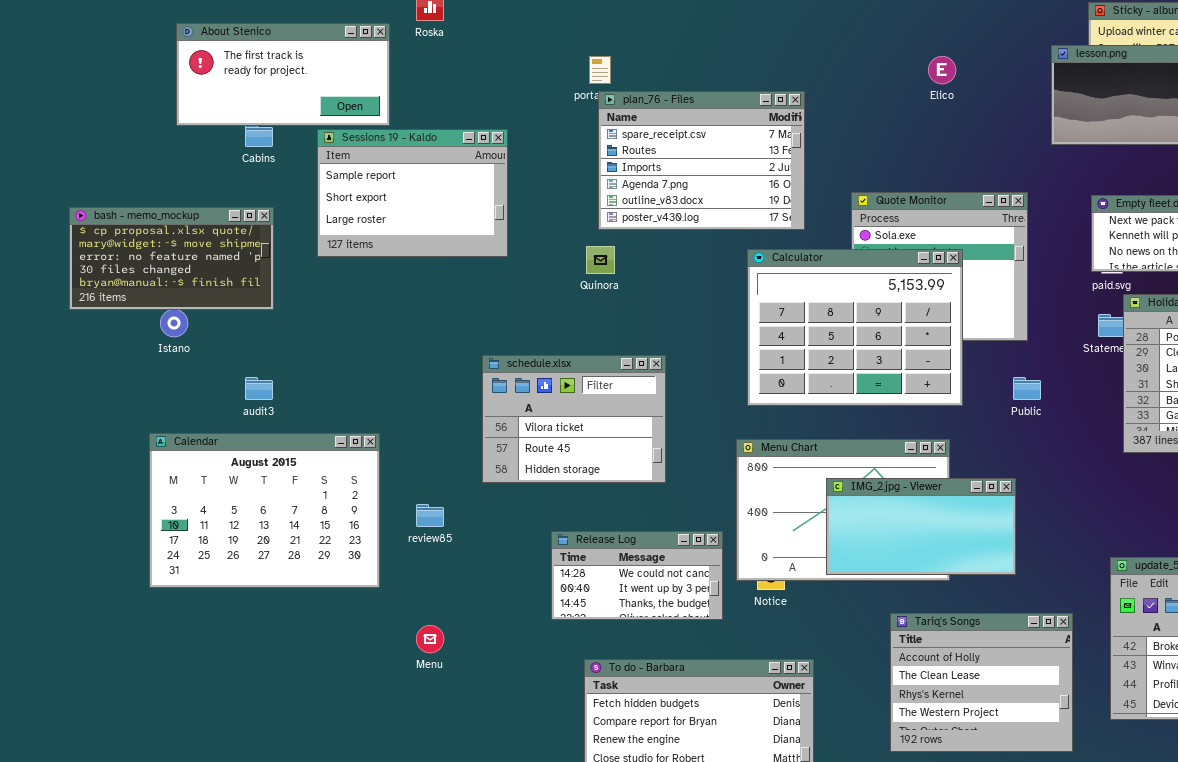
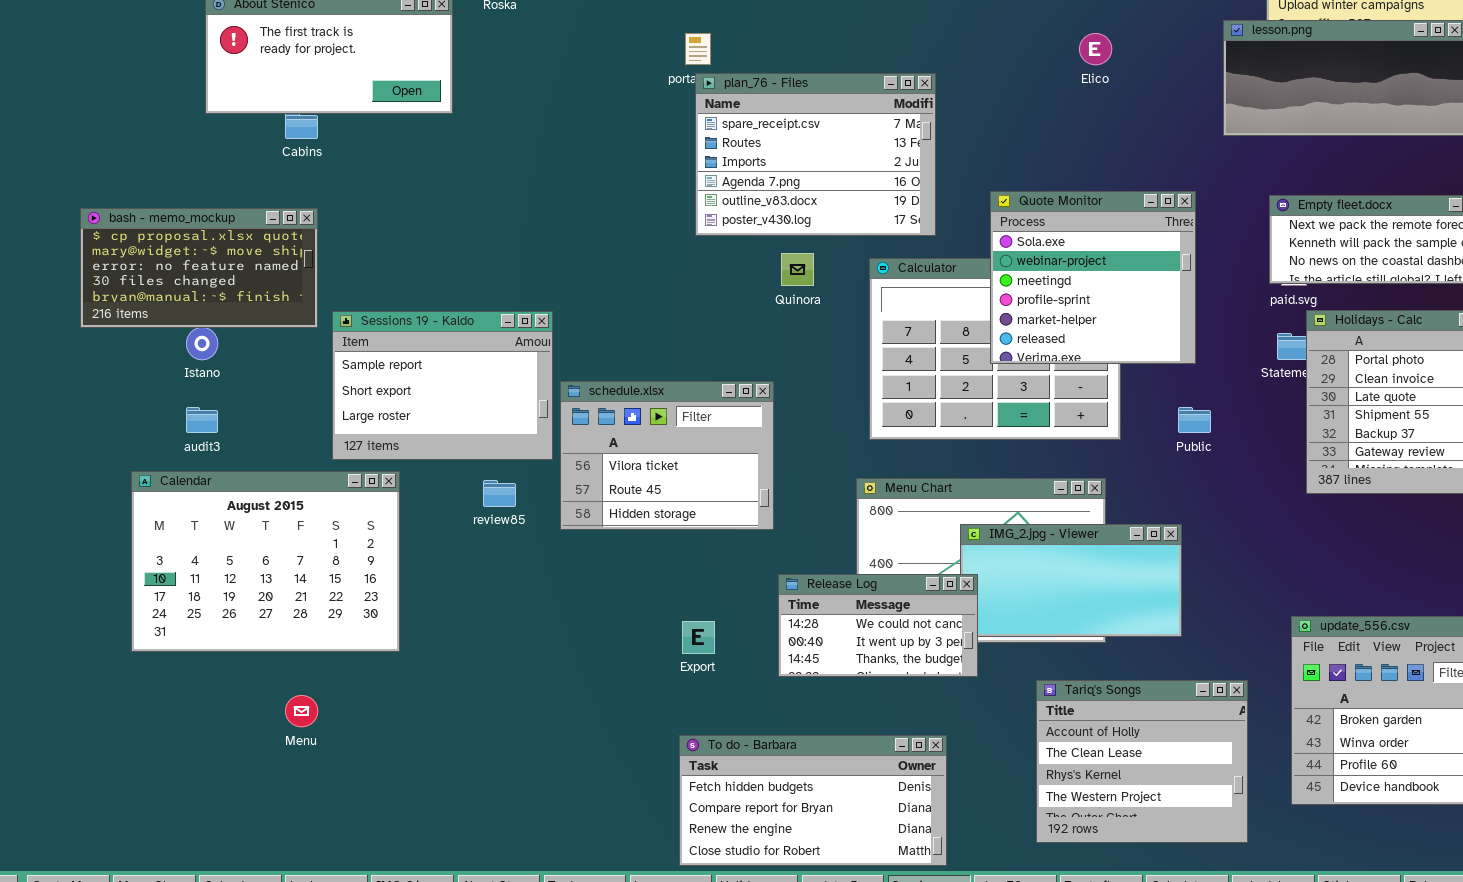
Sessions 19 - Kaldo: [317,129,508,257] -> [332,311,553,460], moved
Quote Monitor: [851,192,1028,341] -> [990,191,1196,364], raised
Quinora: [586,246,615,274] -> [781,253,814,286], moved
audit3: [245,377,273,400] -> [186,407,218,433], moved
Calendar: [149,433,380,588] -> [131,471,400,652], moved
review85: [416,504,444,527] -> [483,480,516,507], moved
Release Log: [551,531,723,620] -> [778,574,978,677], moved
Menu: [416,625,444,653] -> [285,695,318,727], moved

